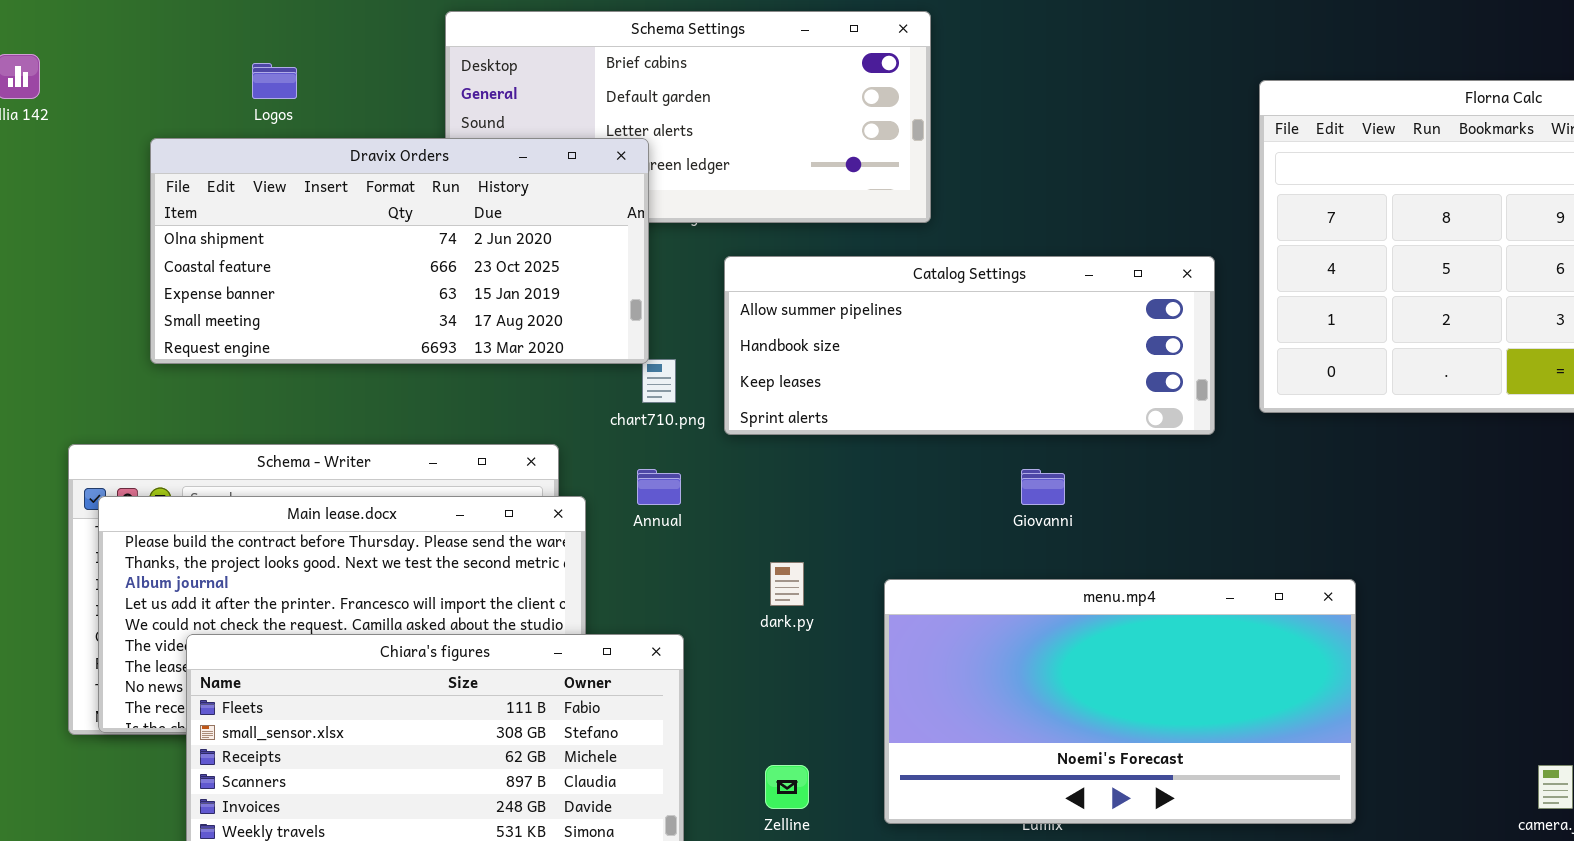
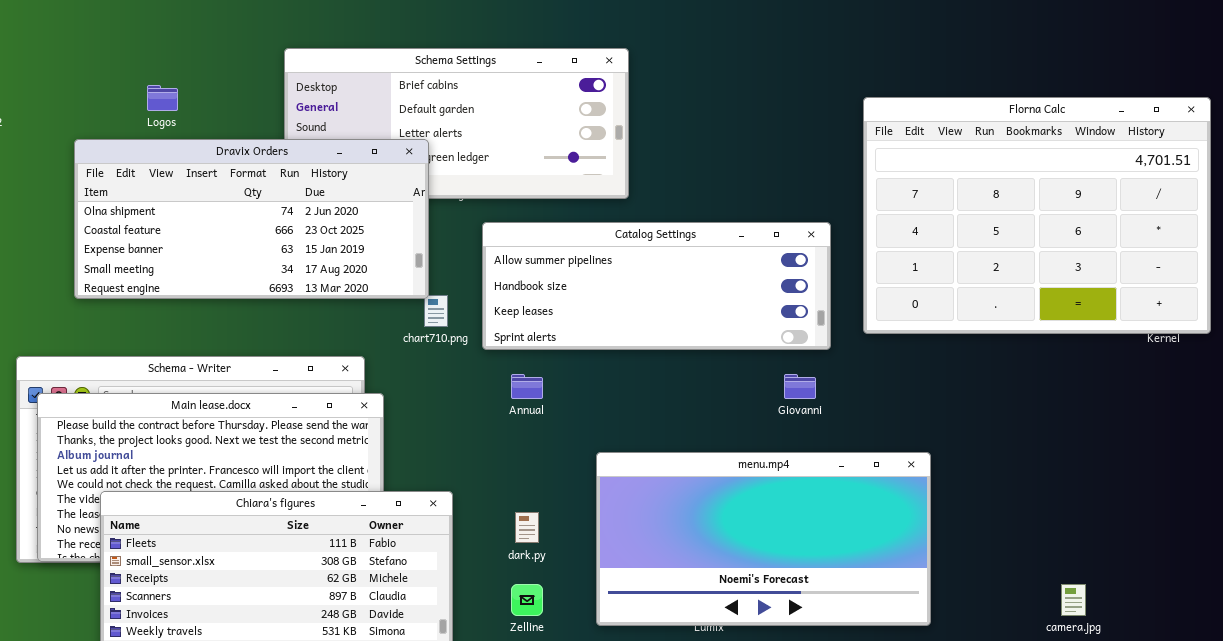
Annual: [637,469,681,505] -> [511,374,543,399], moved
Giovanni: [1021,469,1065,505] -> [784,374,816,399], moved
dark.py: [770,562,804,606] -> [515,512,539,543], moved

